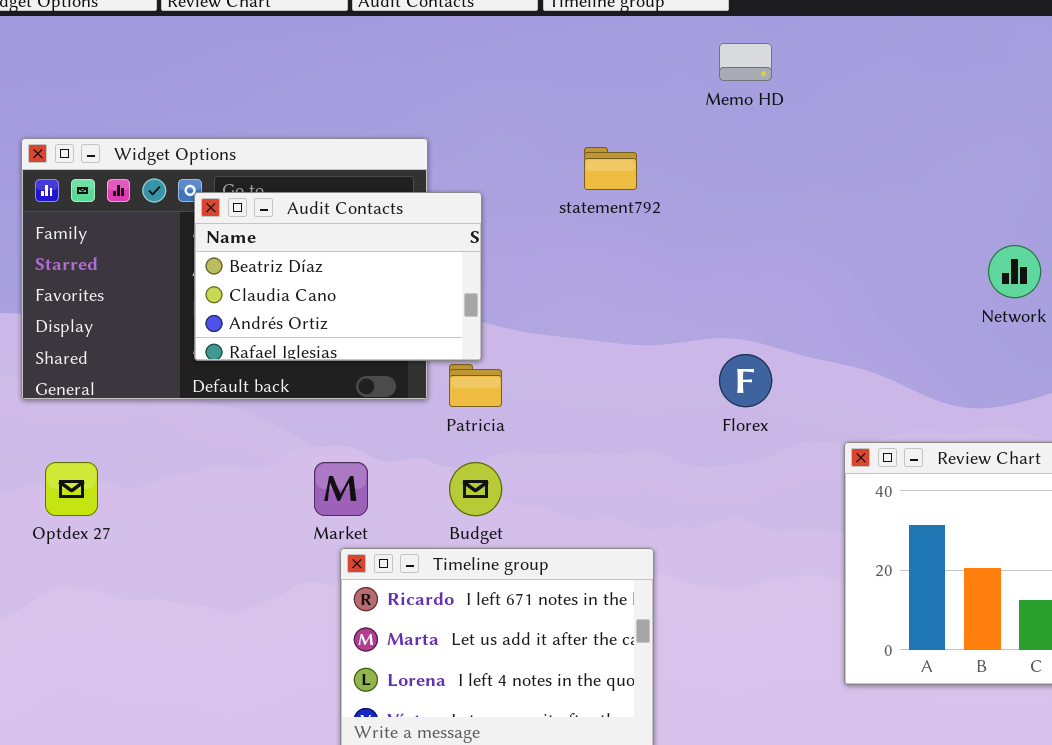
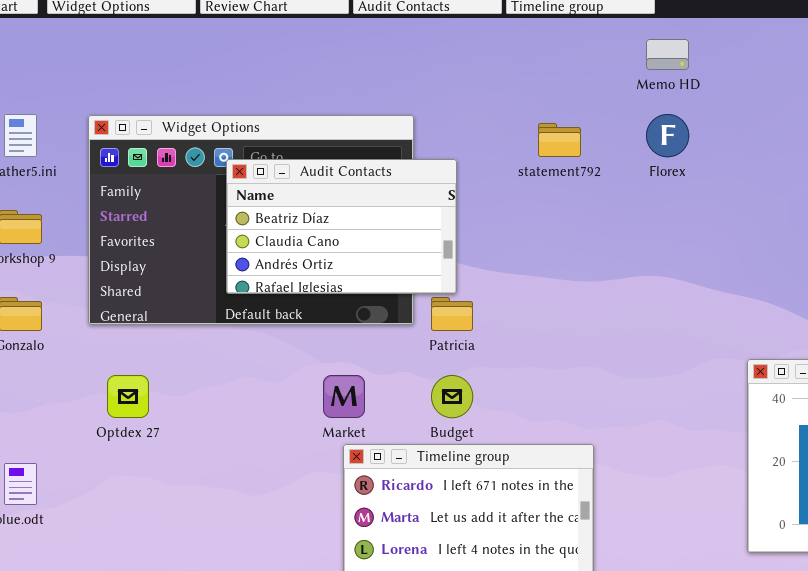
Florex: [719,354,772,407] -> [646,114,689,157], moved

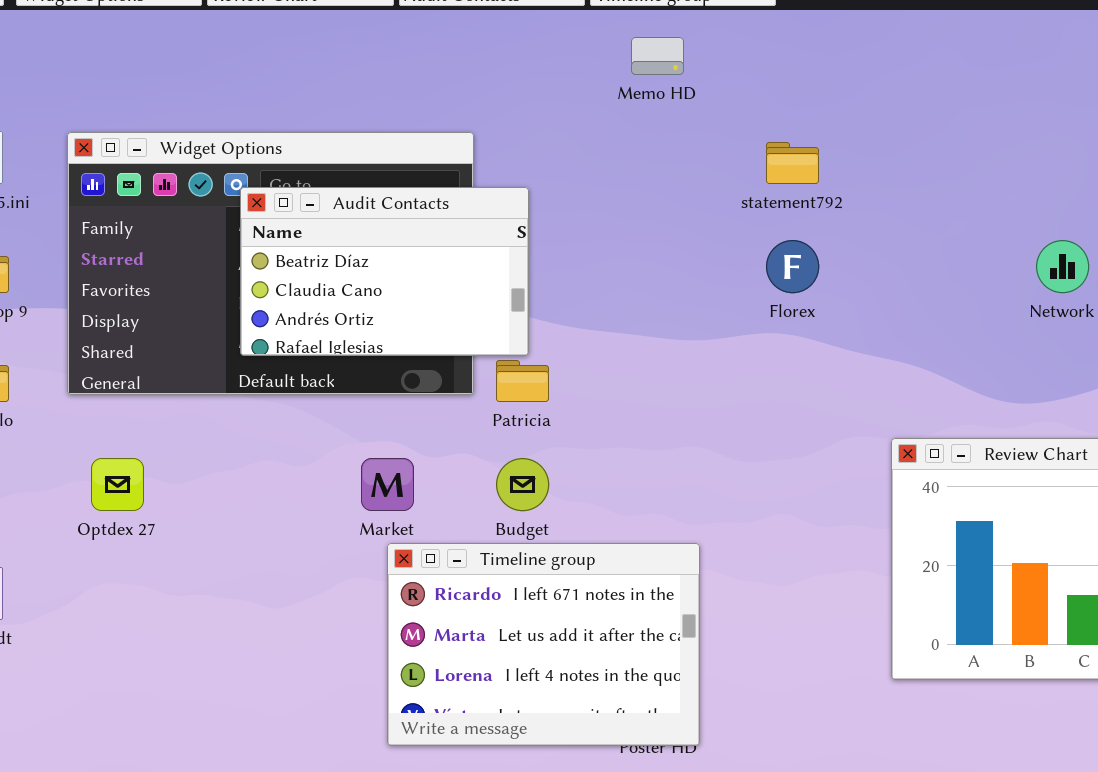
Memo HD: [646,39,689,70] -> [631,37,684,75], moved
Florex: [646,114,689,157] -> [766,240,819,293], moved
statement792: [538,123,581,157] -> [766,142,819,184], moved

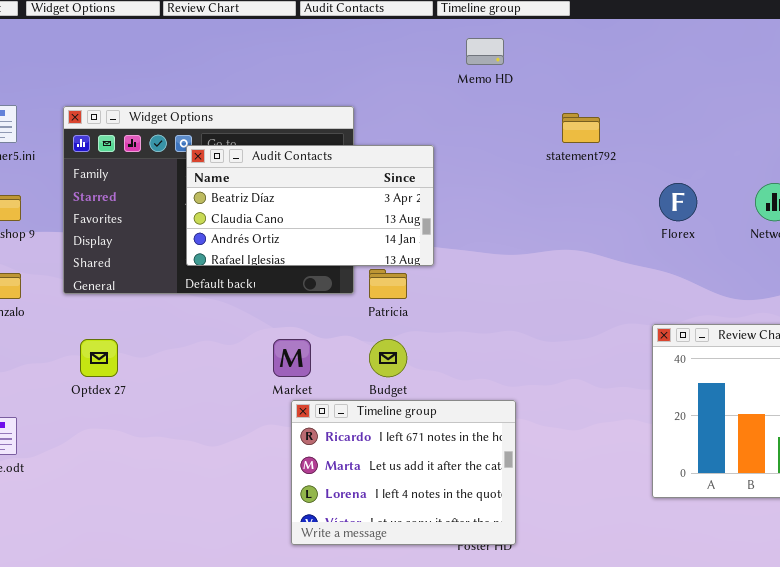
Audit Contacts: [240,187,529,356] -> [186,145,434,266], resized
Florex: [766,240,819,293] -> [659,183,697,221], moved

